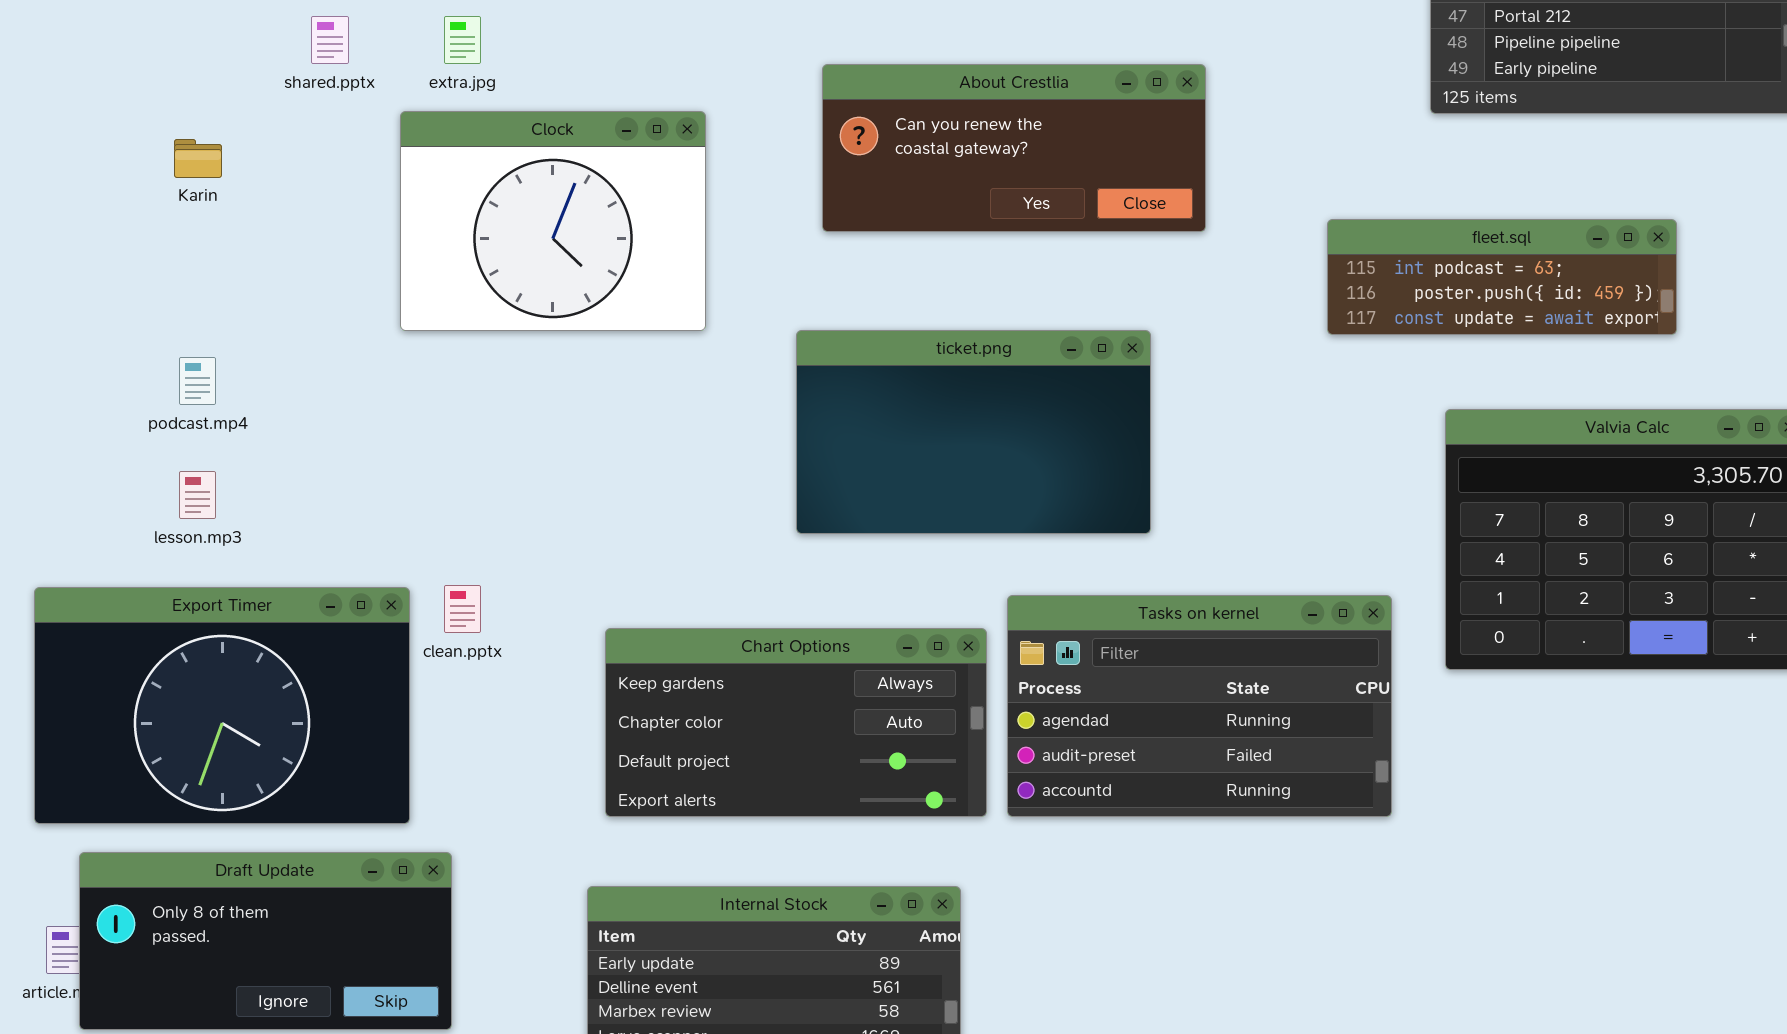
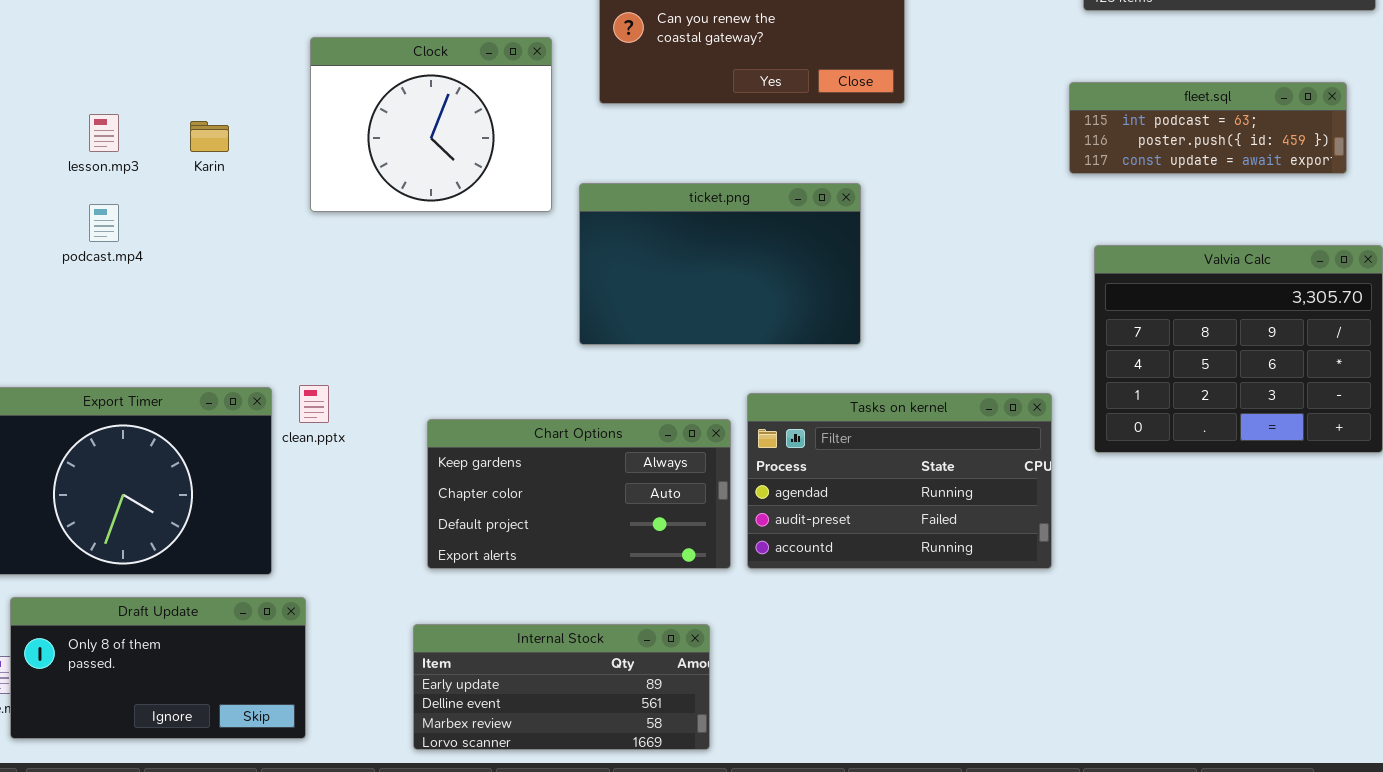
Clock: [400,111,706,331] -> [310,37,552,212], moved
Karin: [174,139,222,178] -> [190,121,229,152], moved
fleet.sql: [1327,219,1677,335] -> [1069,82,1347,174], moved
lesson.mp3: [179,471,216,519] -> [89,114,119,152], moved

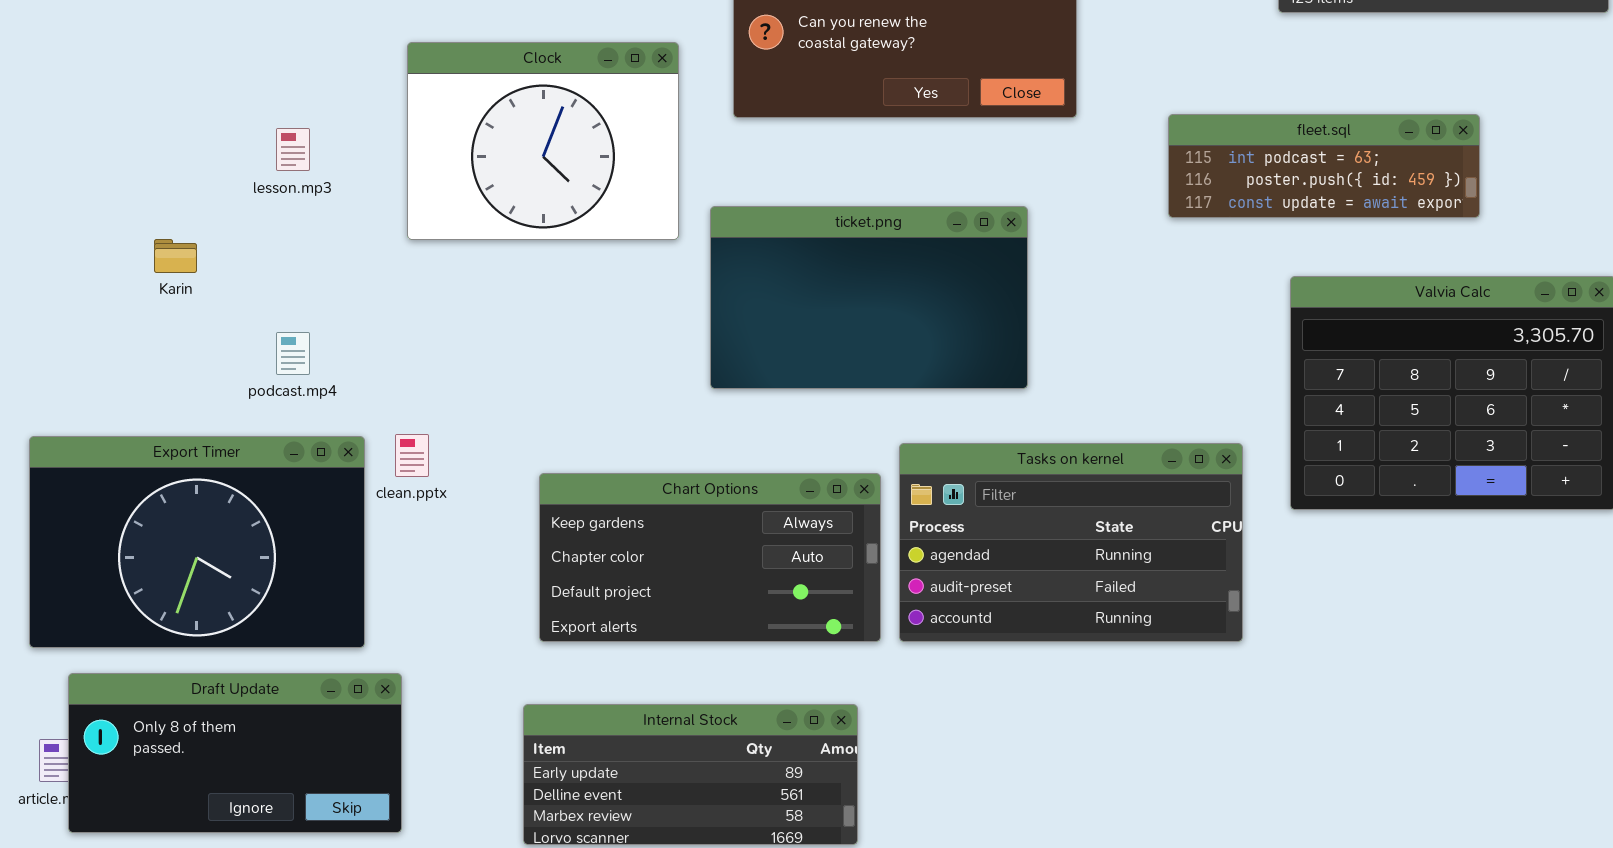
fleet.sql: [1069,82,1347,174] -> [1168,114,1480,218], moved
lesson.mp3: [89,114,119,152] -> [276,128,310,171], moved
Karin: [190,121,229,152] -> [154,239,197,273], moved
podcast.mp4: [89,204,119,242] -> [276,332,310,375], moved

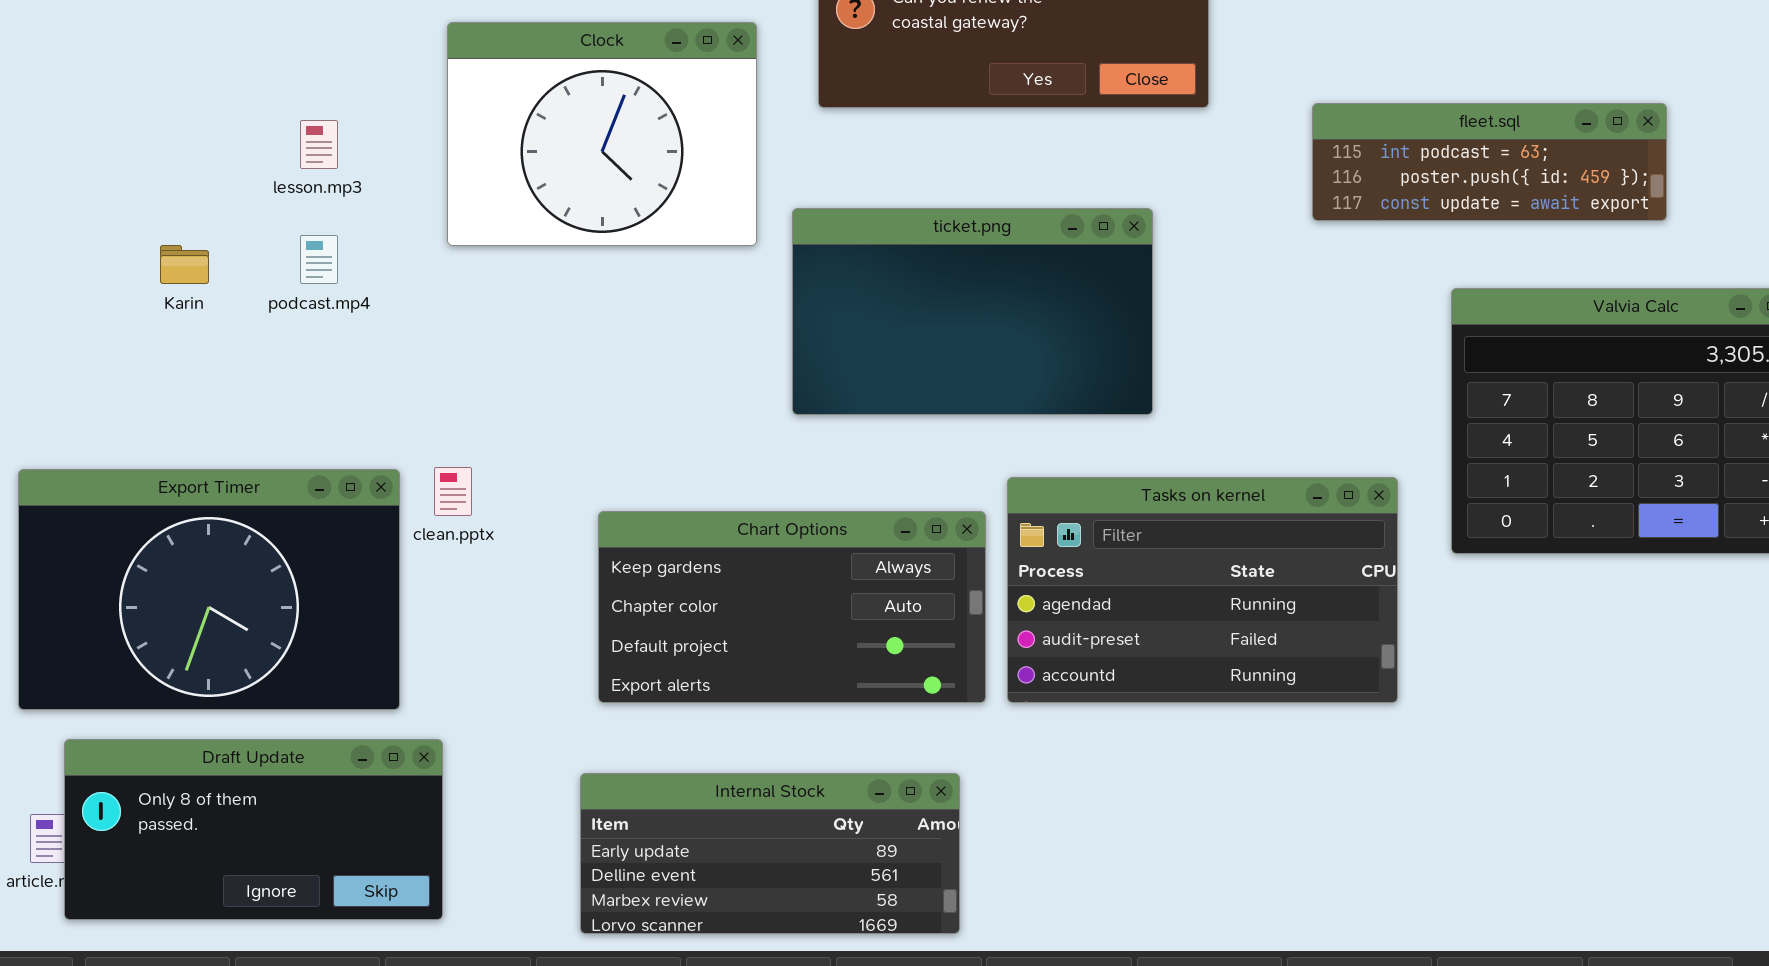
podcast.mp4: [276,332,310,375] -> [300,235,338,284], moved

